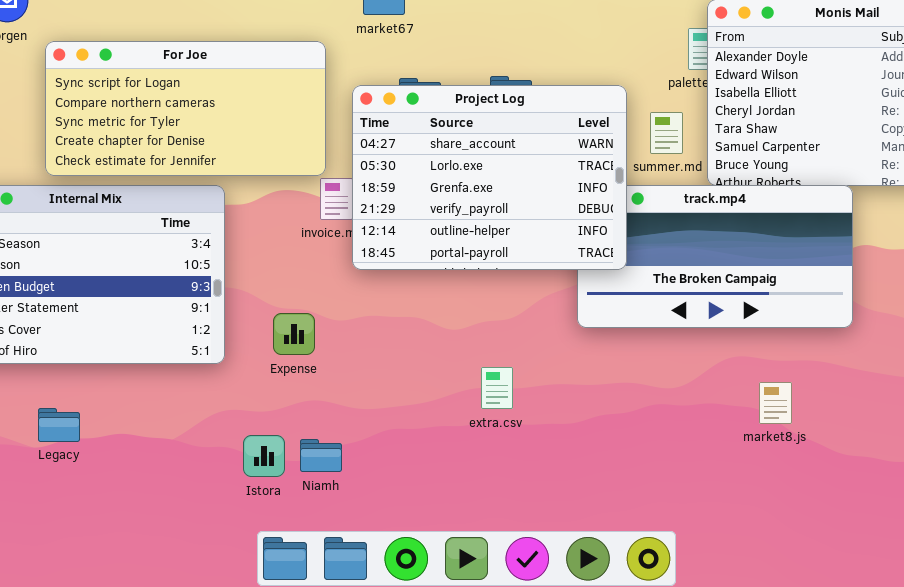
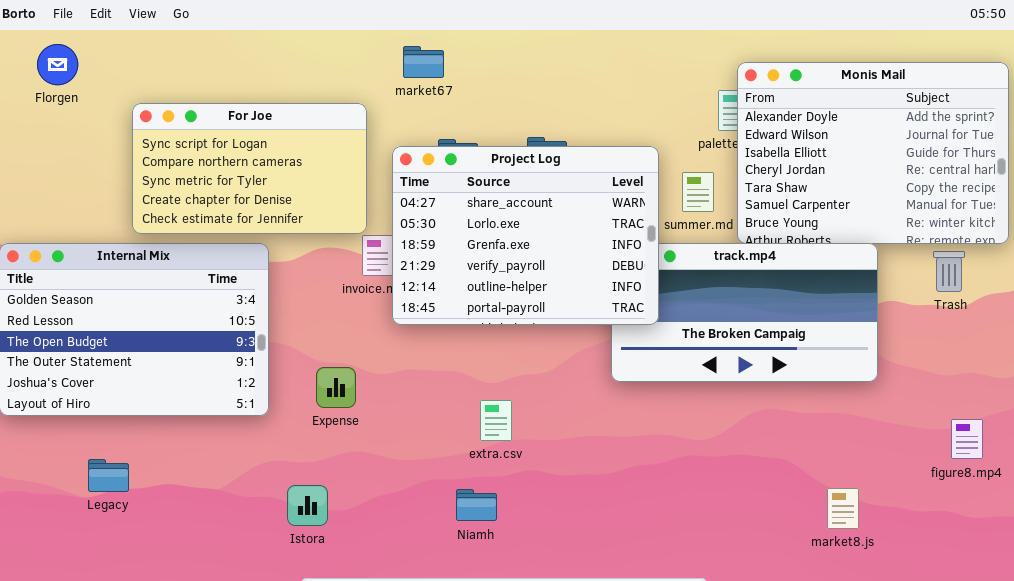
For Joe: [45,41,326,176] -> [132,103,367,234], resized
extra.csv: [481,367,513,409] -> [480,400,512,441], moved
market8.js: [759,382,792,424] -> [827,488,859,529], moved
Niamh: [300,439,342,472] -> [456,489,497,521], moved

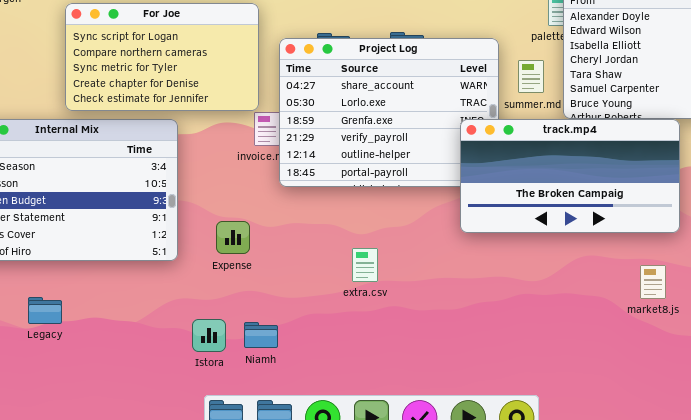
track.mp4: [611,243,878,382] -> [460,119,680,233], raised
market8.js: [827,488,859,529] -> [640,265,666,299], moved
Niamh: [456,489,497,521] -> [244,322,278,348], moved

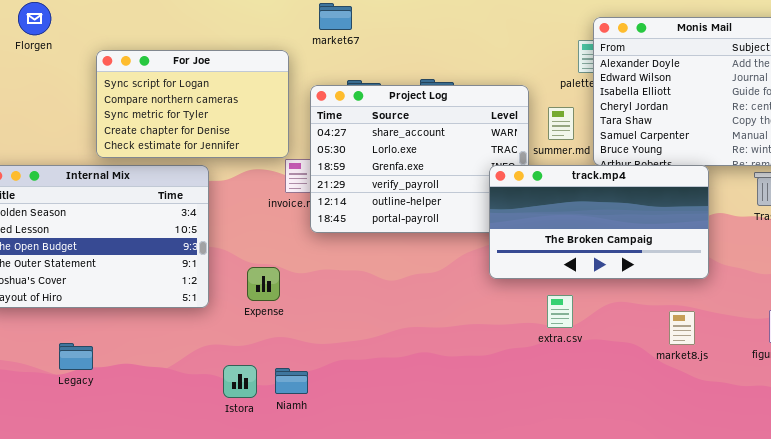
extra.csv: [352,248,378,282] -> [547,295,573,328], moved

